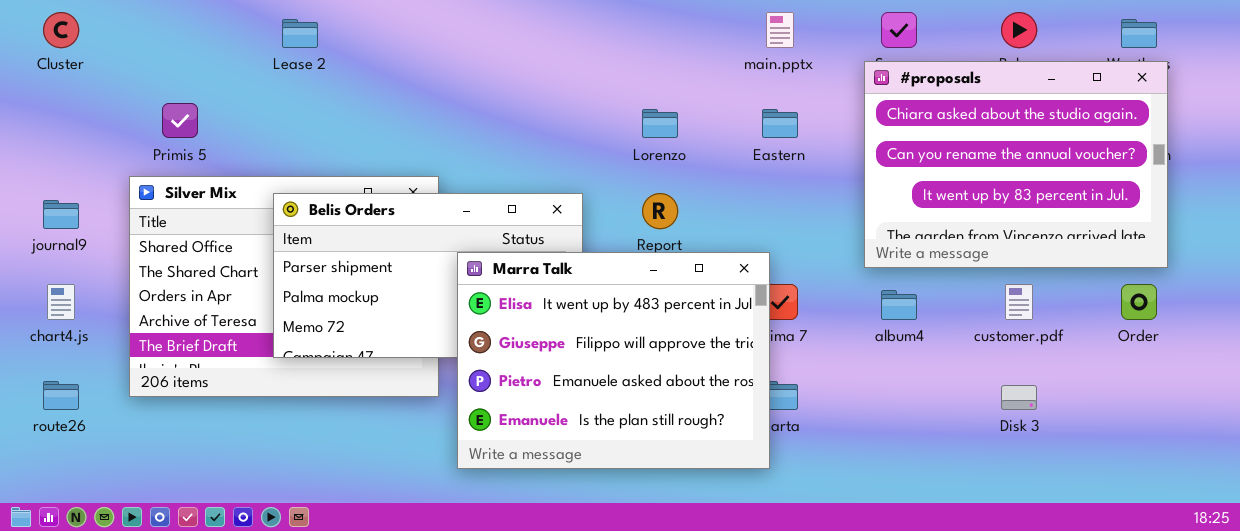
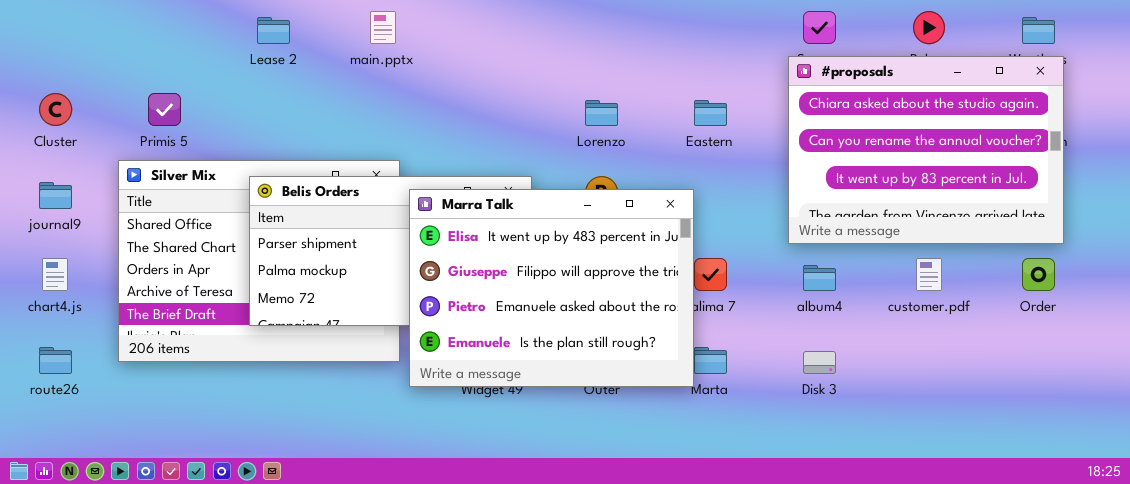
Cluster: [43,12,79,48] -> [39,93,72,126], moved
main.pptx: [766,12,794,48] -> [370,11,396,44], moved
Marra Talk: [457,252,770,469] -> [409,189,694,387], moved
Disk 3: [1001,385,1037,410] -> [803,351,836,374], moved

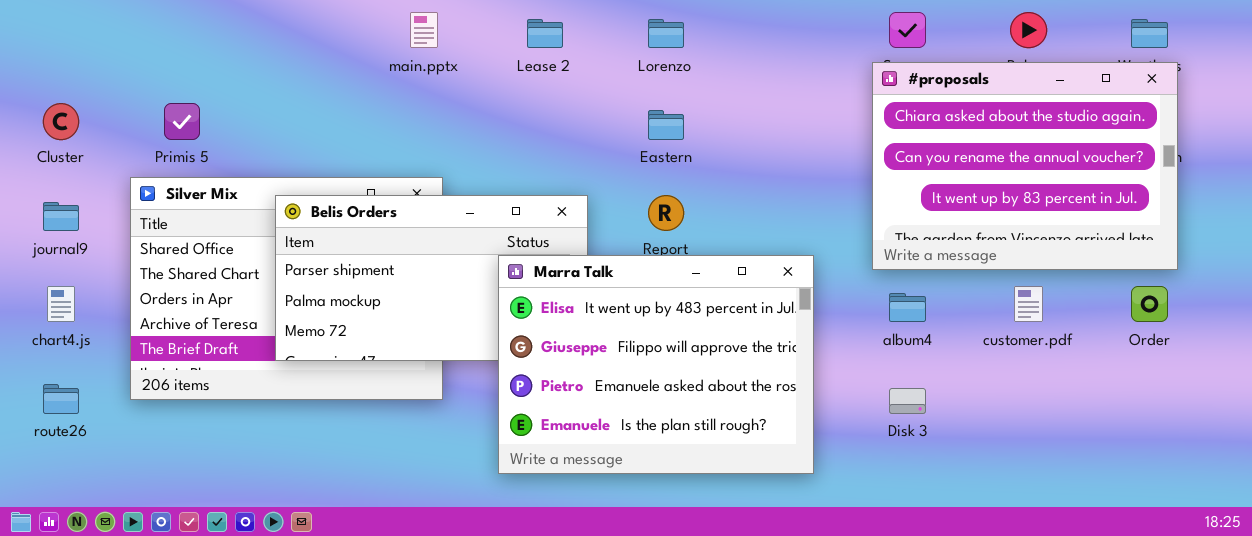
Lease 2: [257,17,290,44] -> [527,19,563,48], moved
Lorenzo: [585,100,618,126] -> [648,19,684,48], moved
Eastern: [694,100,727,126] -> [648,110,684,140], moved
Marra Talk: [409,189,694,387] -> [498,255,814,474], moved

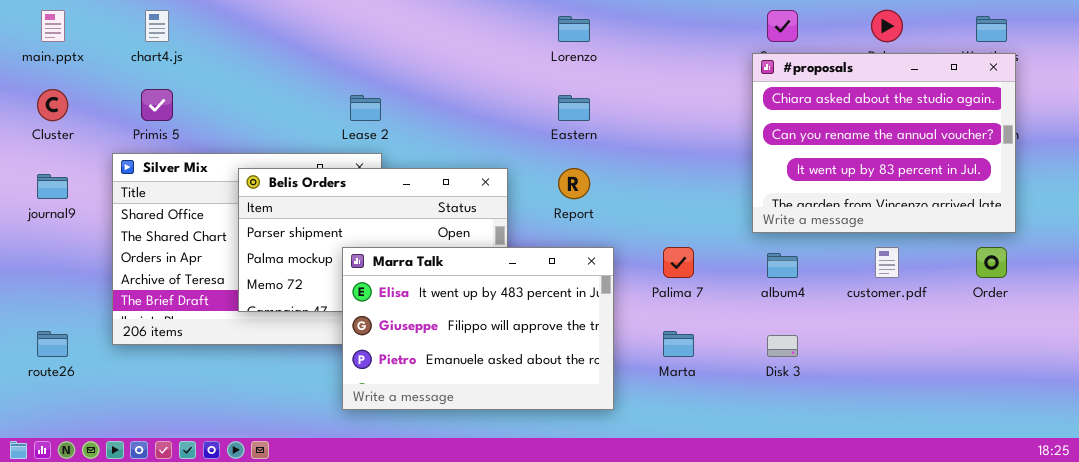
main.pptx: [410,12,438,48] -> [41,10,65,42], moved
Lease 2: [527,19,563,48] -> [350,95,381,121], moved
Marra Talk: [498,255,814,474] -> [342,247,614,410], moved, resized
chart4.js: [47,286,75,322] -> [145,10,169,42], moved

